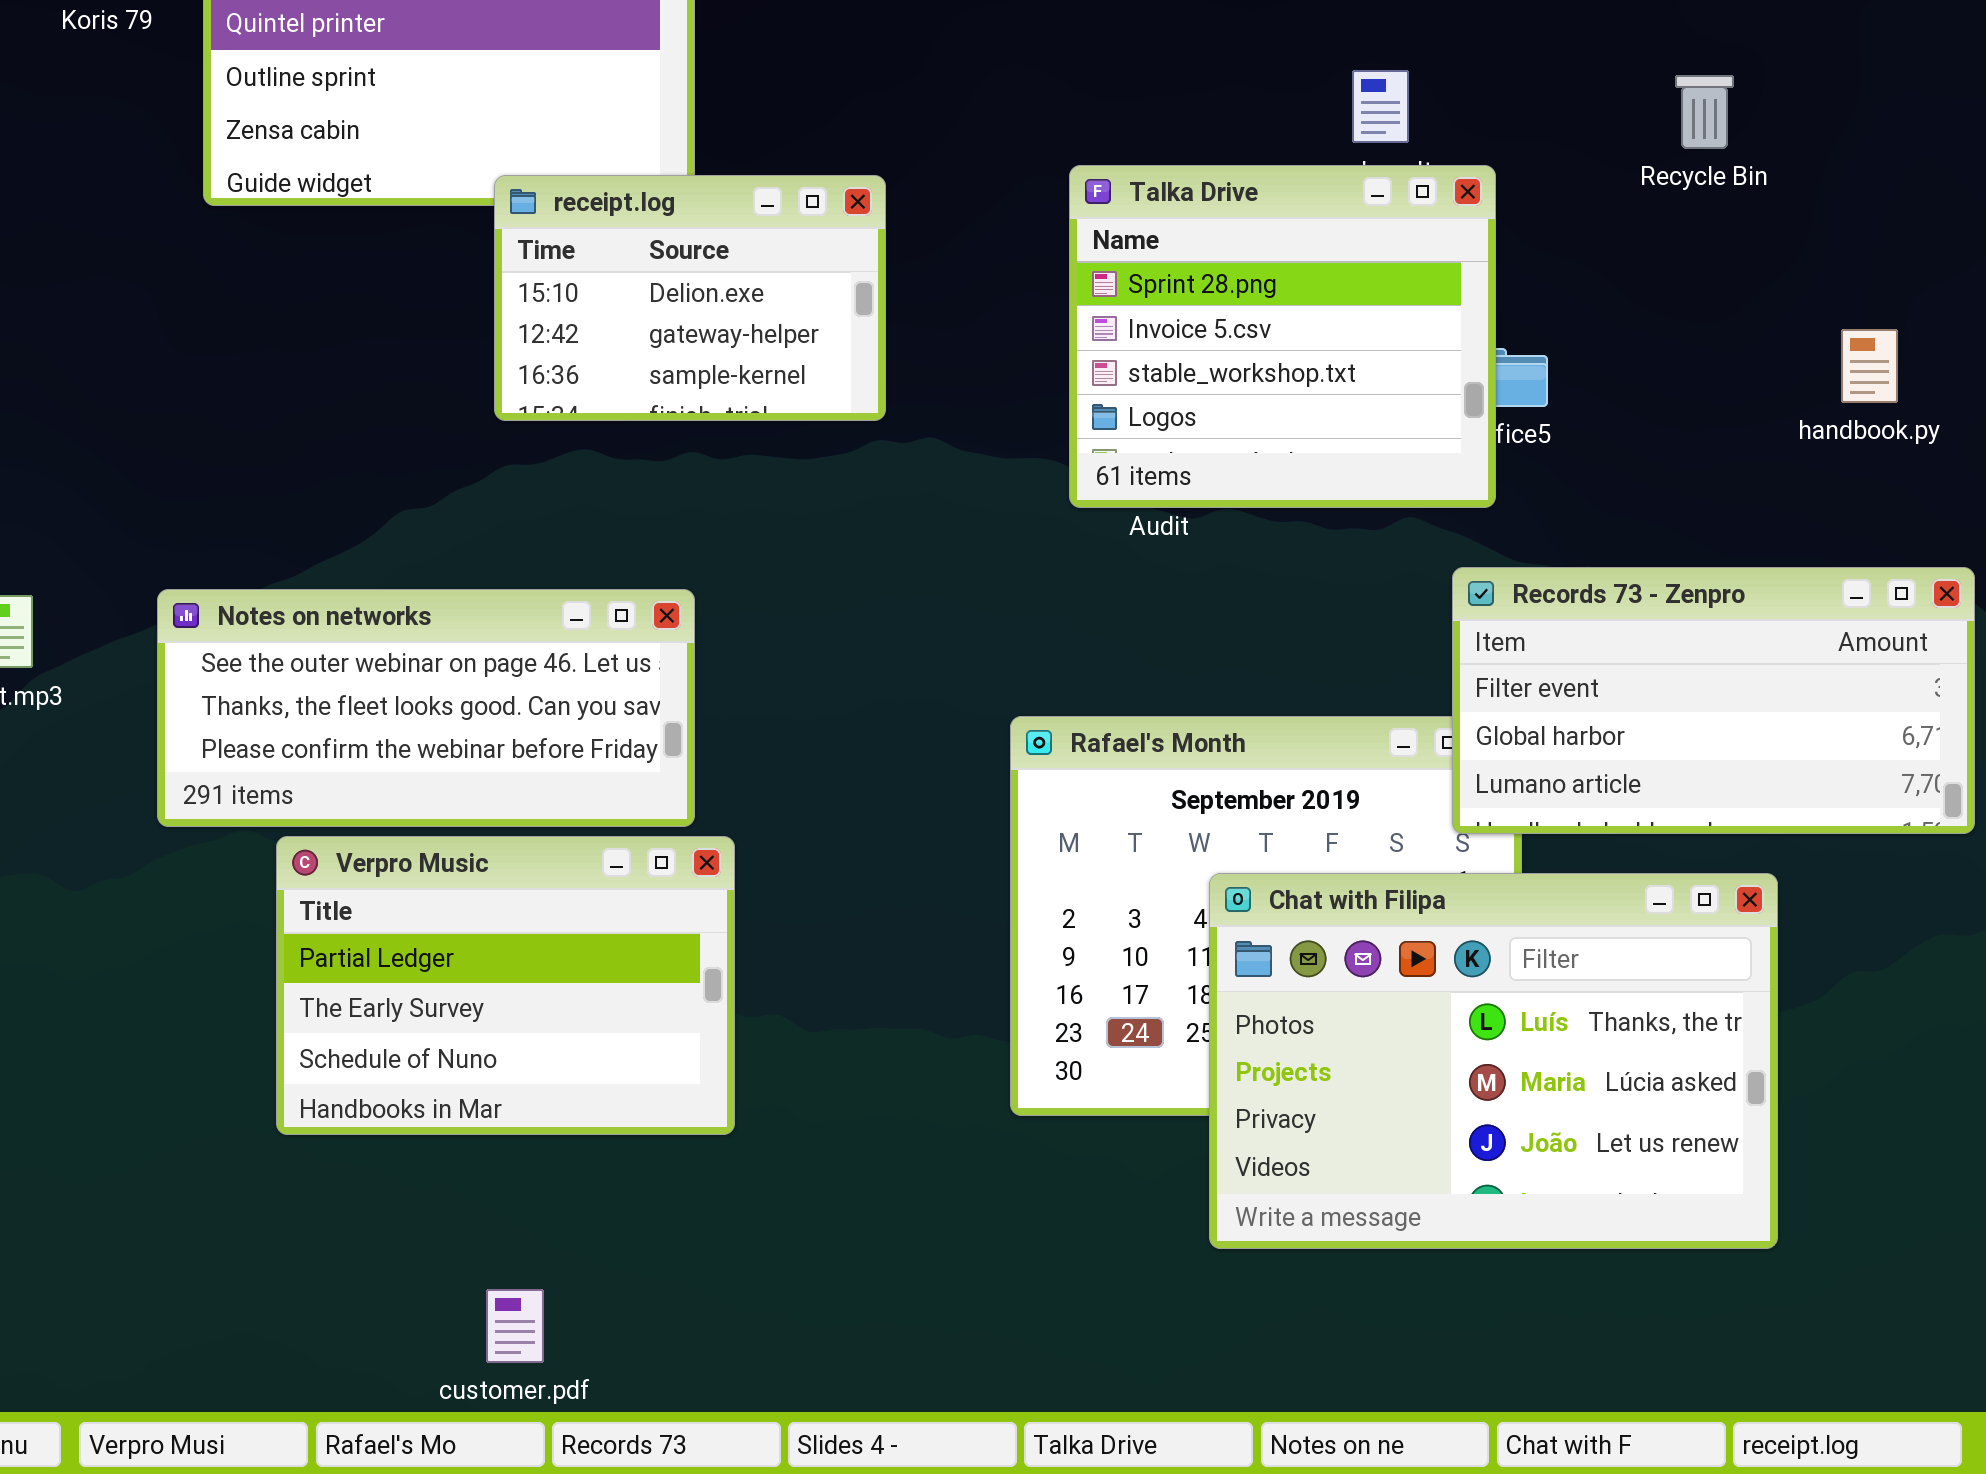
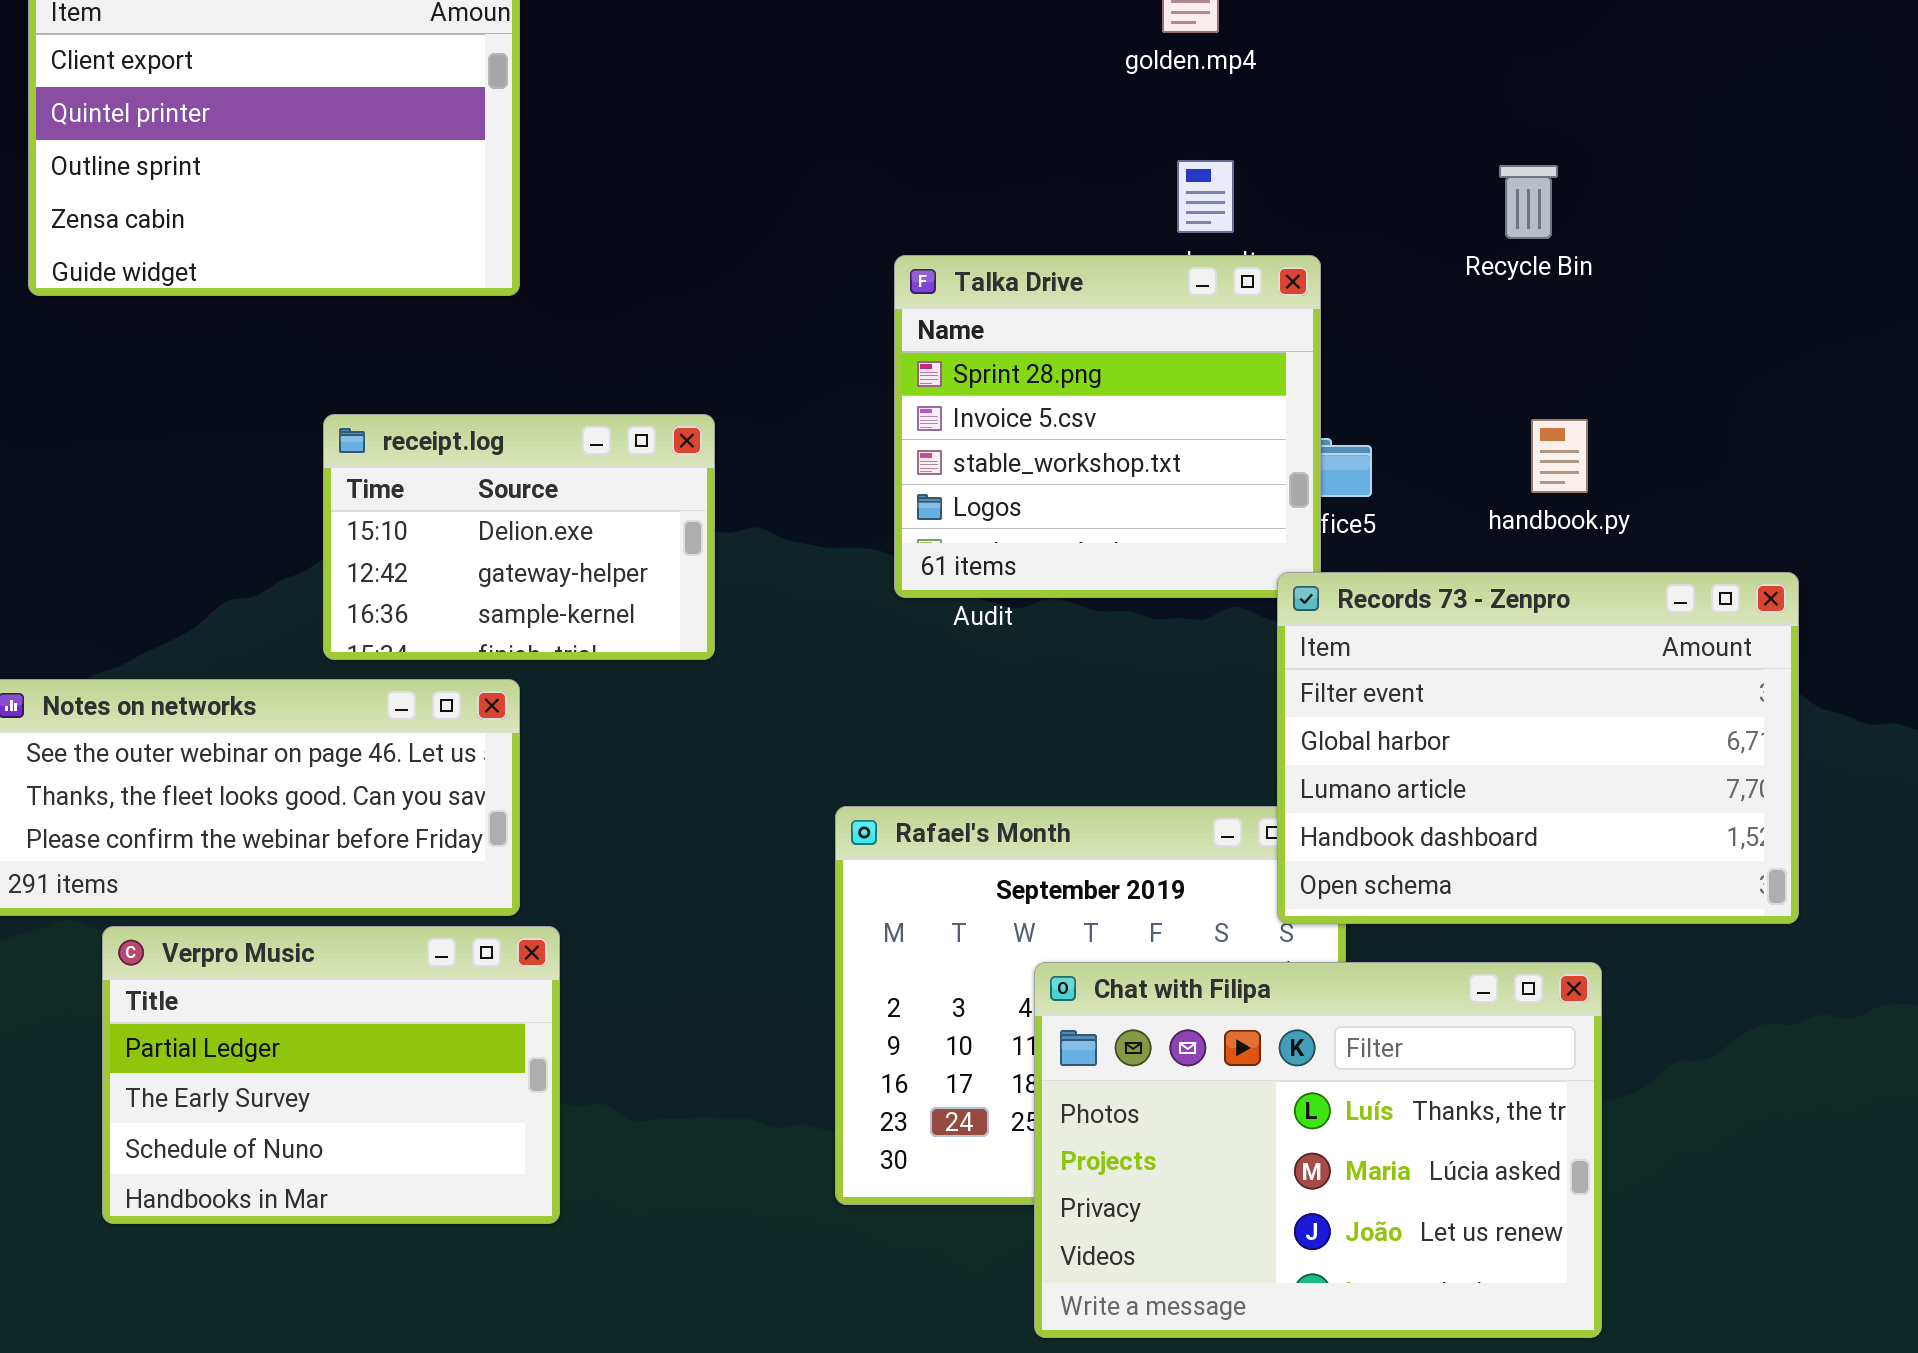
receipt.log: [494,175,886,421] -> [323,414,715,660], moved
handbook.py: [1841,329,1898,403] -> [1531,419,1588,493], moved
Records 73 - Zenpro: [1452,567,1975,834] -> [1277,572,1799,924], resized

